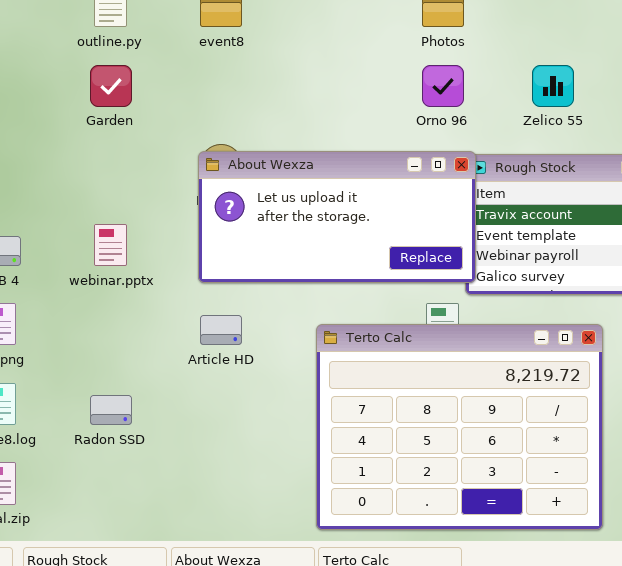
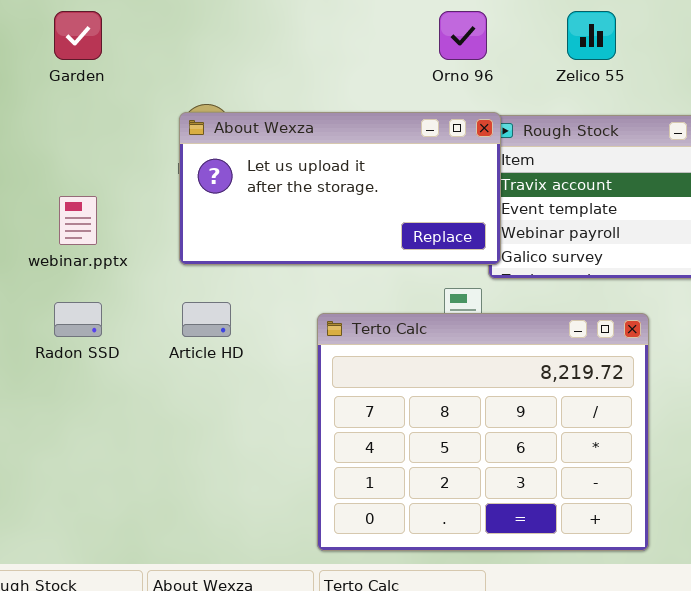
Radon SSD: [90,395,132,425] -> [54,302,102,337], moved

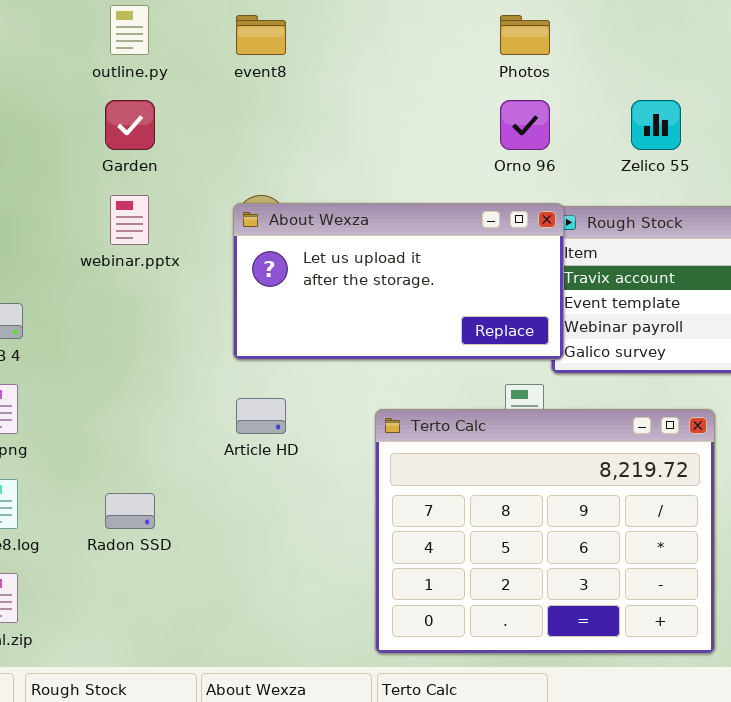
webinar.pptx: [59,196,97,245] -> [110,195,149,245], moved
Radon SSD: [54,302,102,337] -> [105,493,155,529], moved

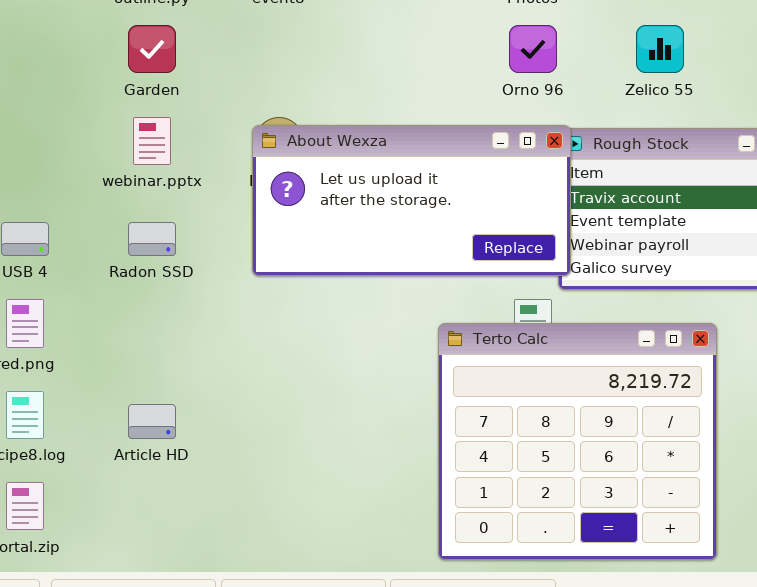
Article HD: [236,398,286,434] -> [128,404,176,439], moved
Terto Calc: [375,409,715,654] -> [438,323,717,560], resized
Radon SSD: [105,493,155,529] -> [128,222,176,256], moved

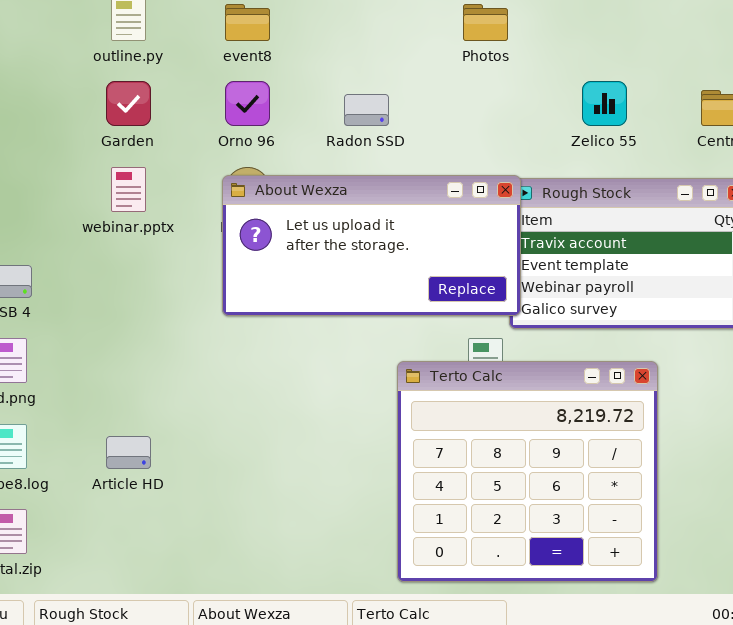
Orno 96: [509,25,557,73] -> [225,81,270,126], moved
Radon SSD: [128,222,176,256] -> [344,94,389,126], moved

